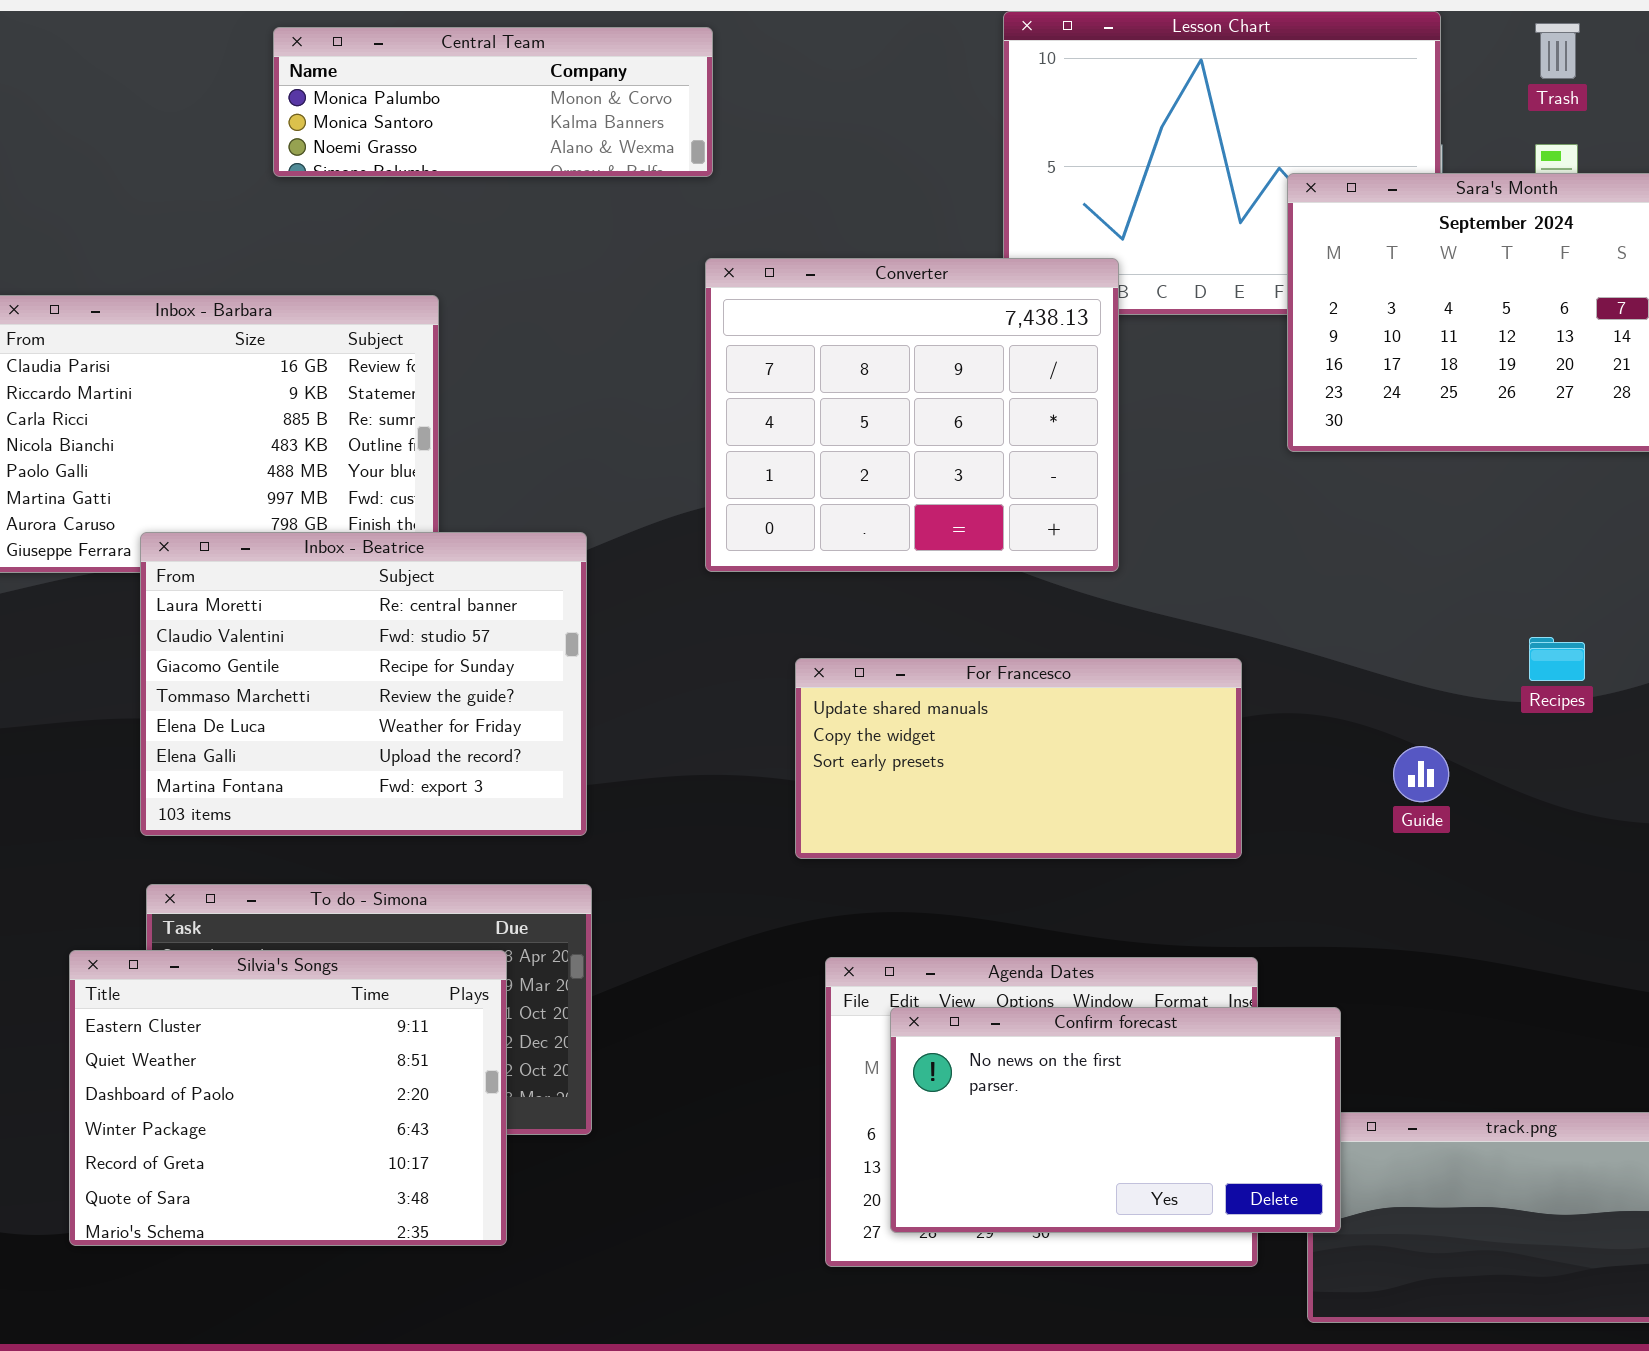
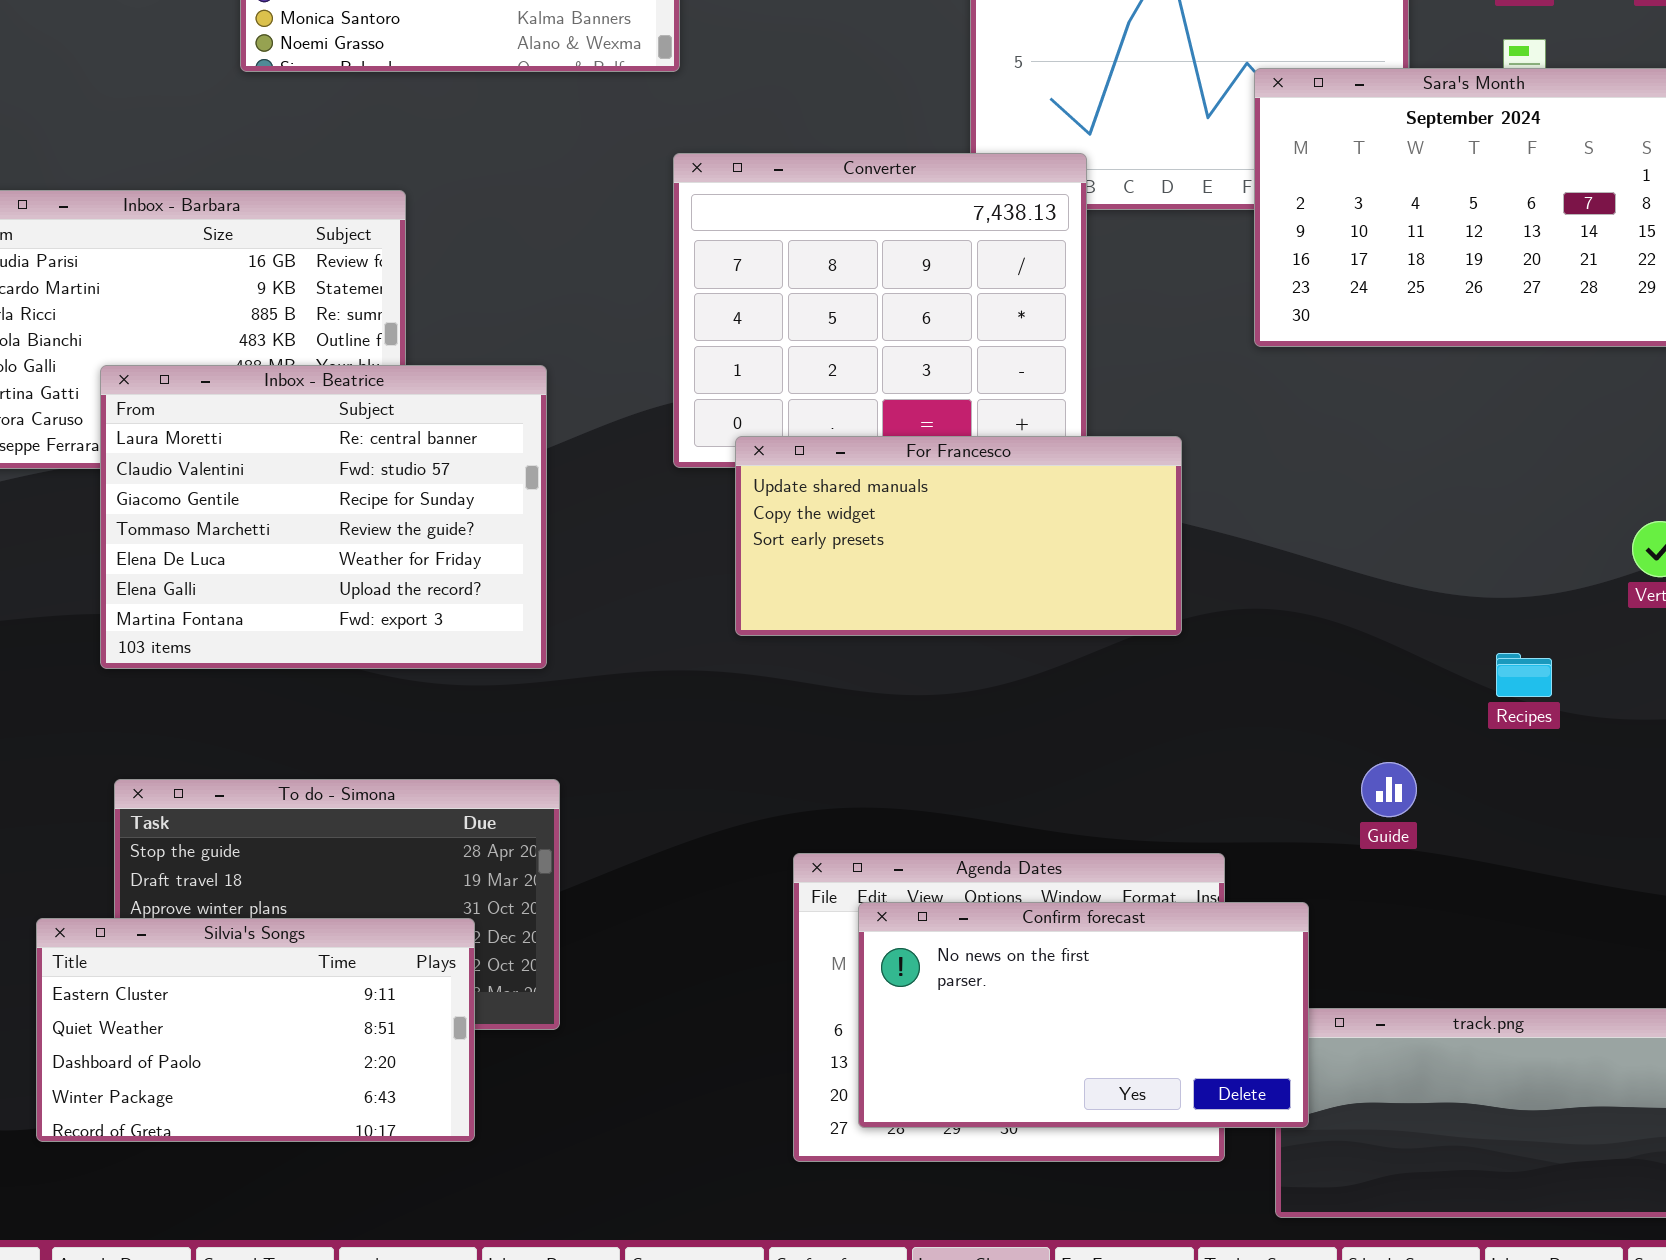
Inbox - Beatrice: [140,532,587,836] -> [100,365,547,669], moved
Recipes: [1529,637,1585,681] -> [1496,653,1552,697], moved
For Francesco: [795,658,1242,859] -> [735,436,1182,636], moved
Guide: [1393,746,1449,802] -> [1361,762,1417,817], moved
Silvia's Songs: [69,950,507,1246] -> [36,918,475,1142], resized

